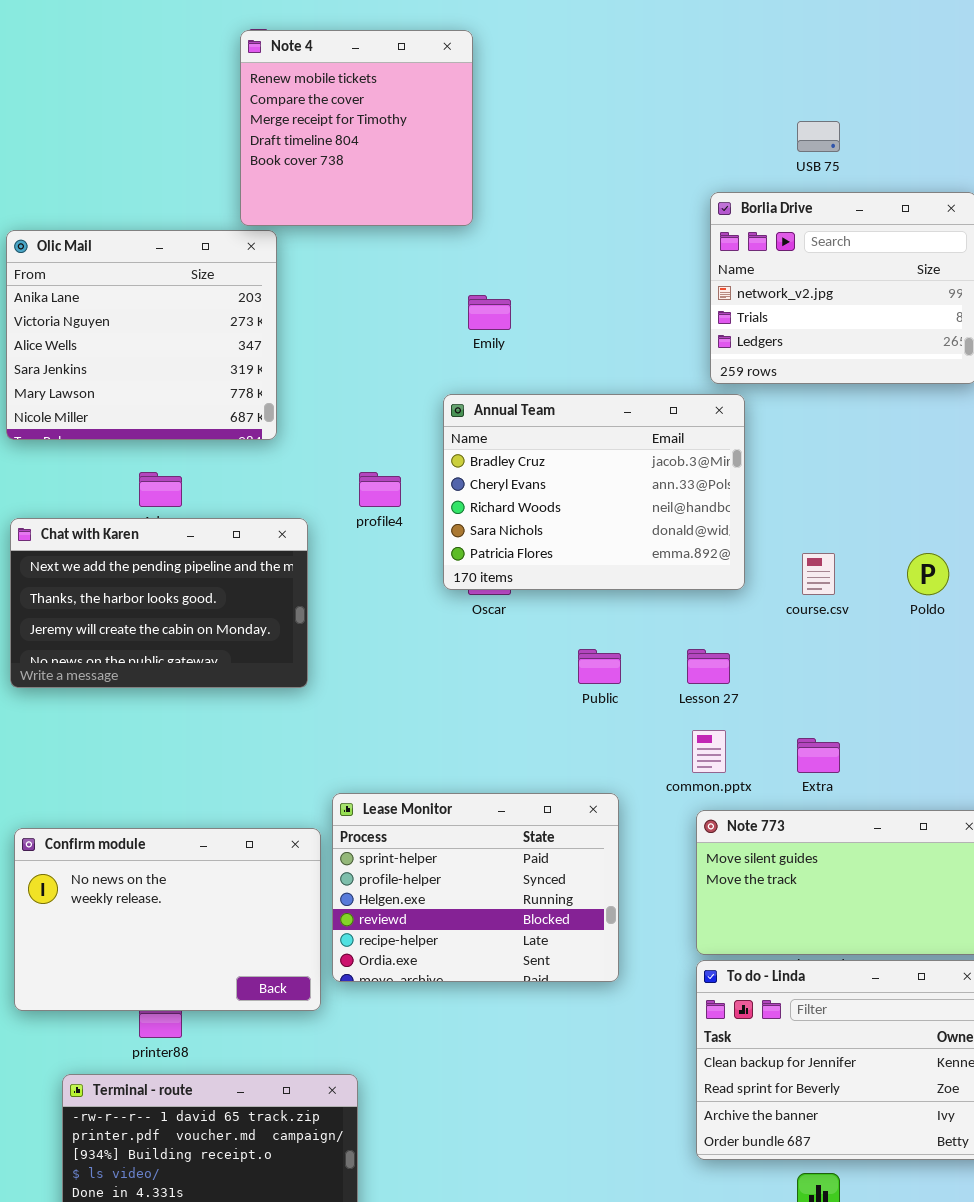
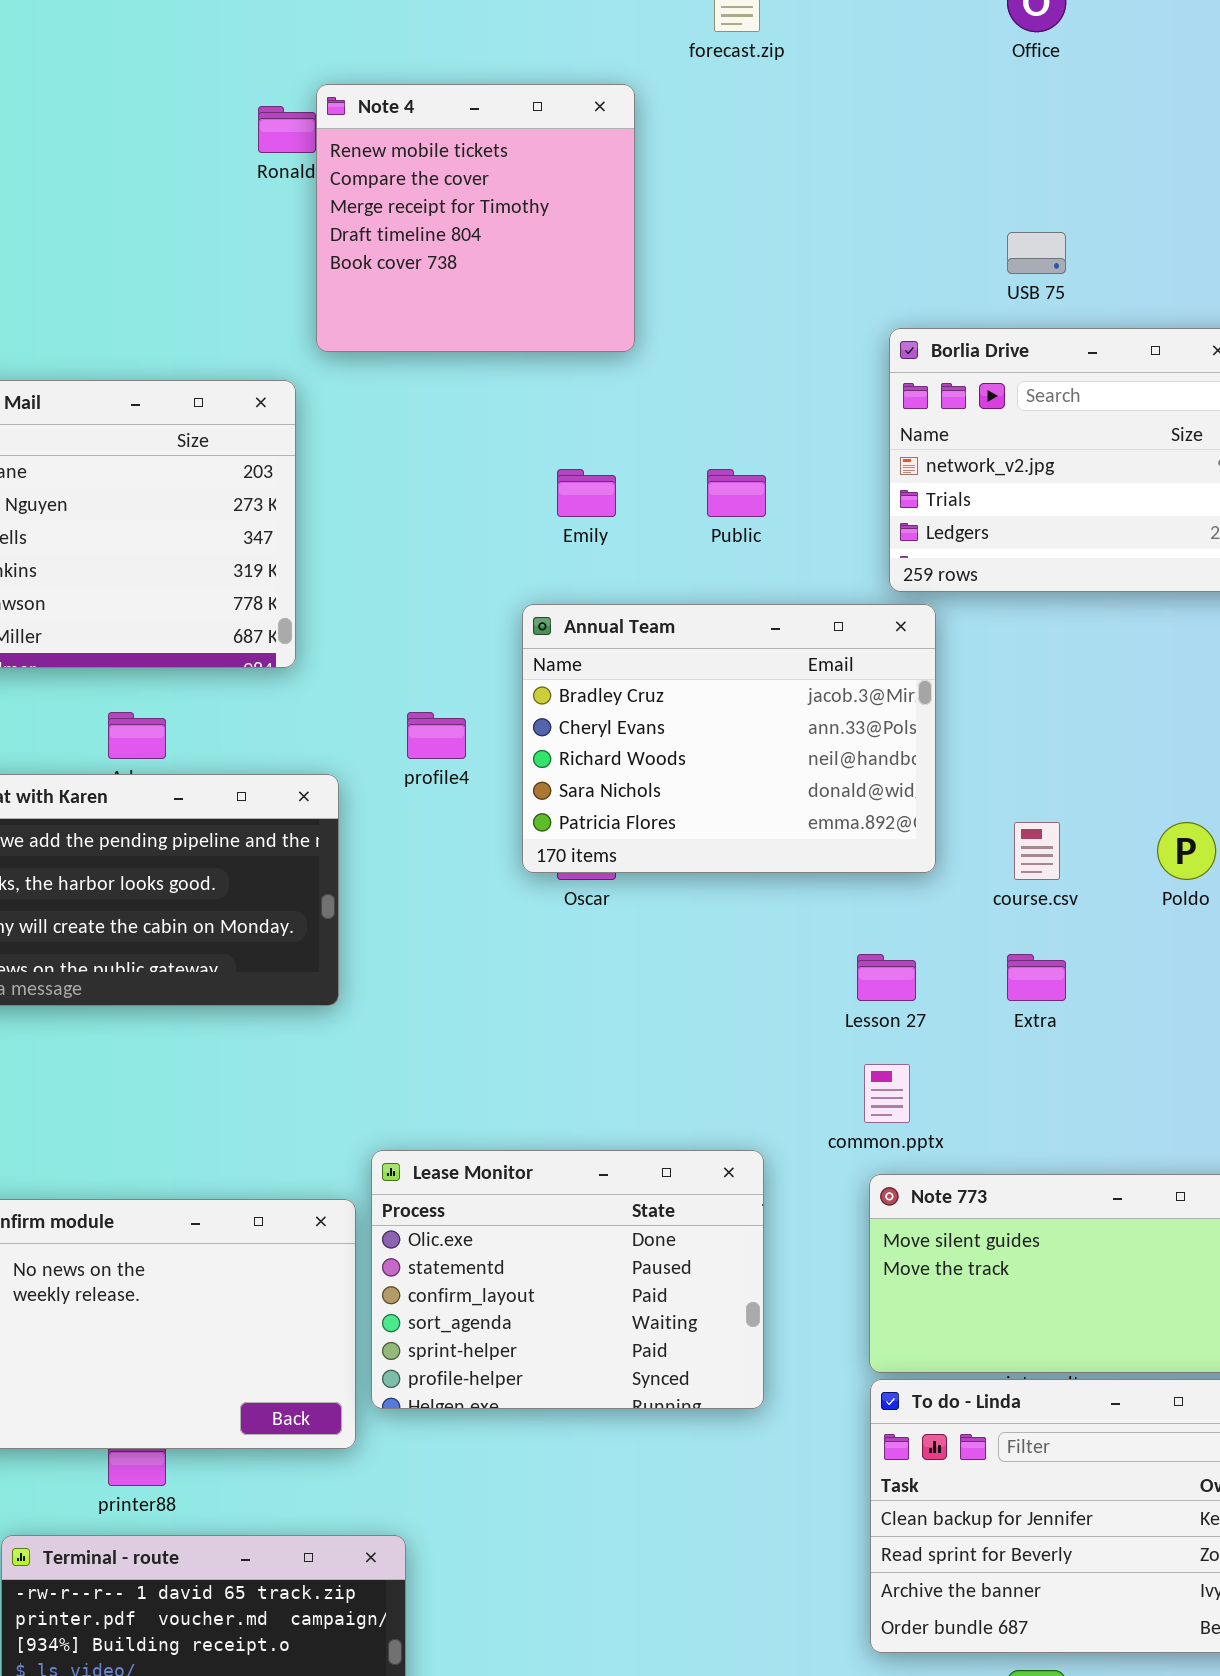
Note 4: [240,30,473,226] -> [316,84,635,352], moved
Public: [578,649,621,684] -> [707,469,766,517], moved
Extra: [797,738,840,773] -> [1007,954,1066,1001], moved
Lease Monitor: [332,793,619,982] -> [371,1150,764,1409], scrolled up 4 rows

